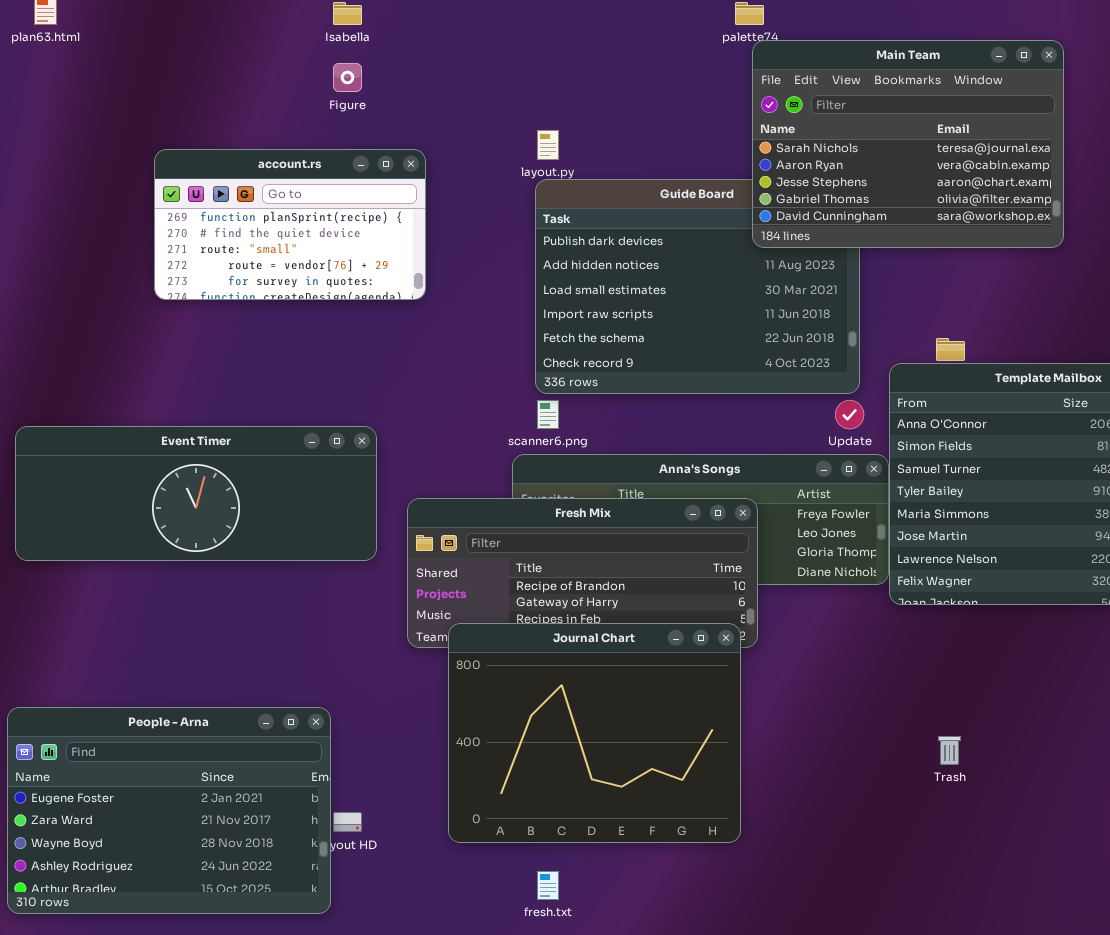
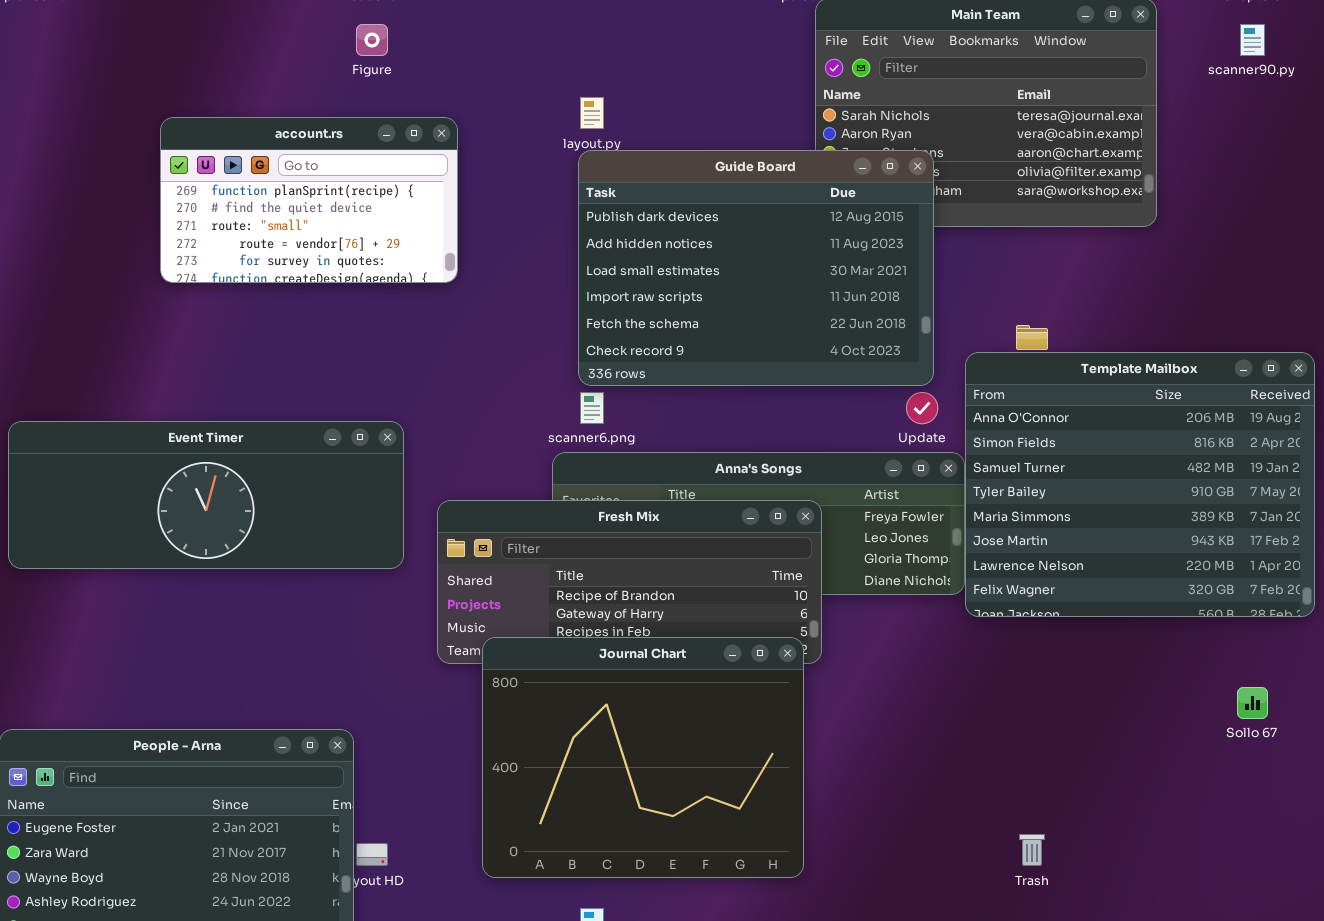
Guide Board: [535,179,860,394] -> [578,150,934,386], raised
Trash: [938,736,961,765] -> [1019,834,1045,866], moved

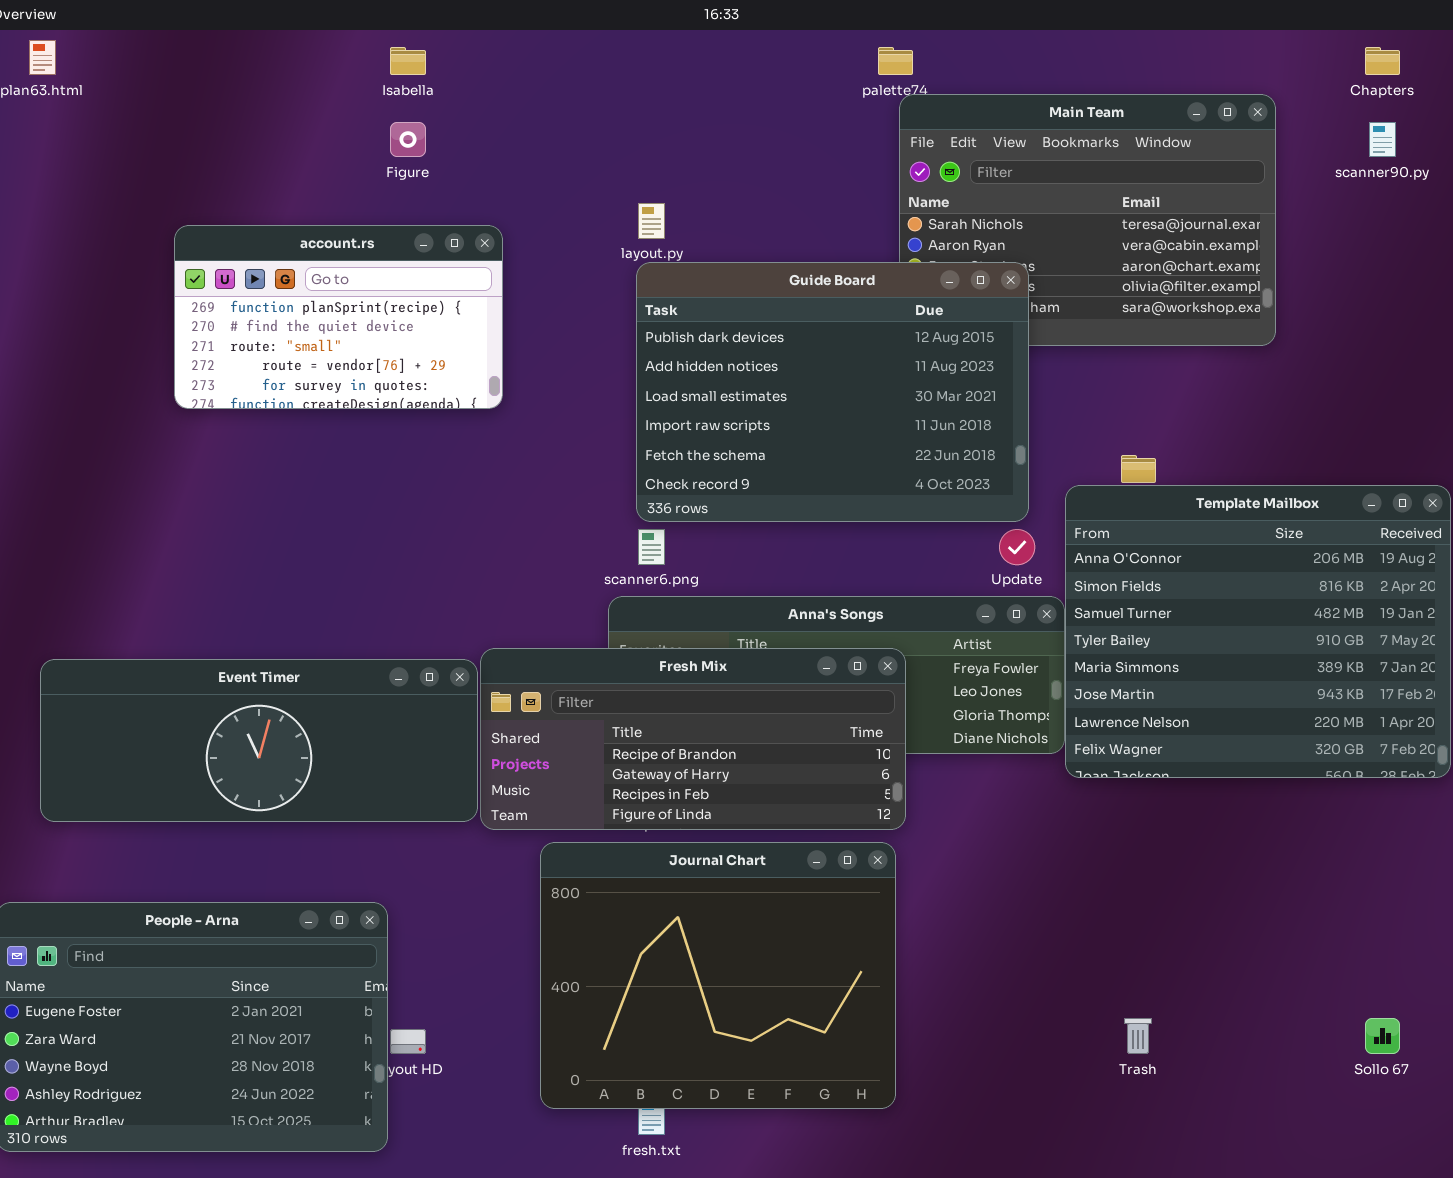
Event Timer: [8,421,404,569] -> [40,659,478,822], moved
Journal Chart: [482,637,804,878] -> [540,842,896,1109], moved
Sollo 67: [1237,687,1268,719] -> [1365,1018,1400,1054], moved

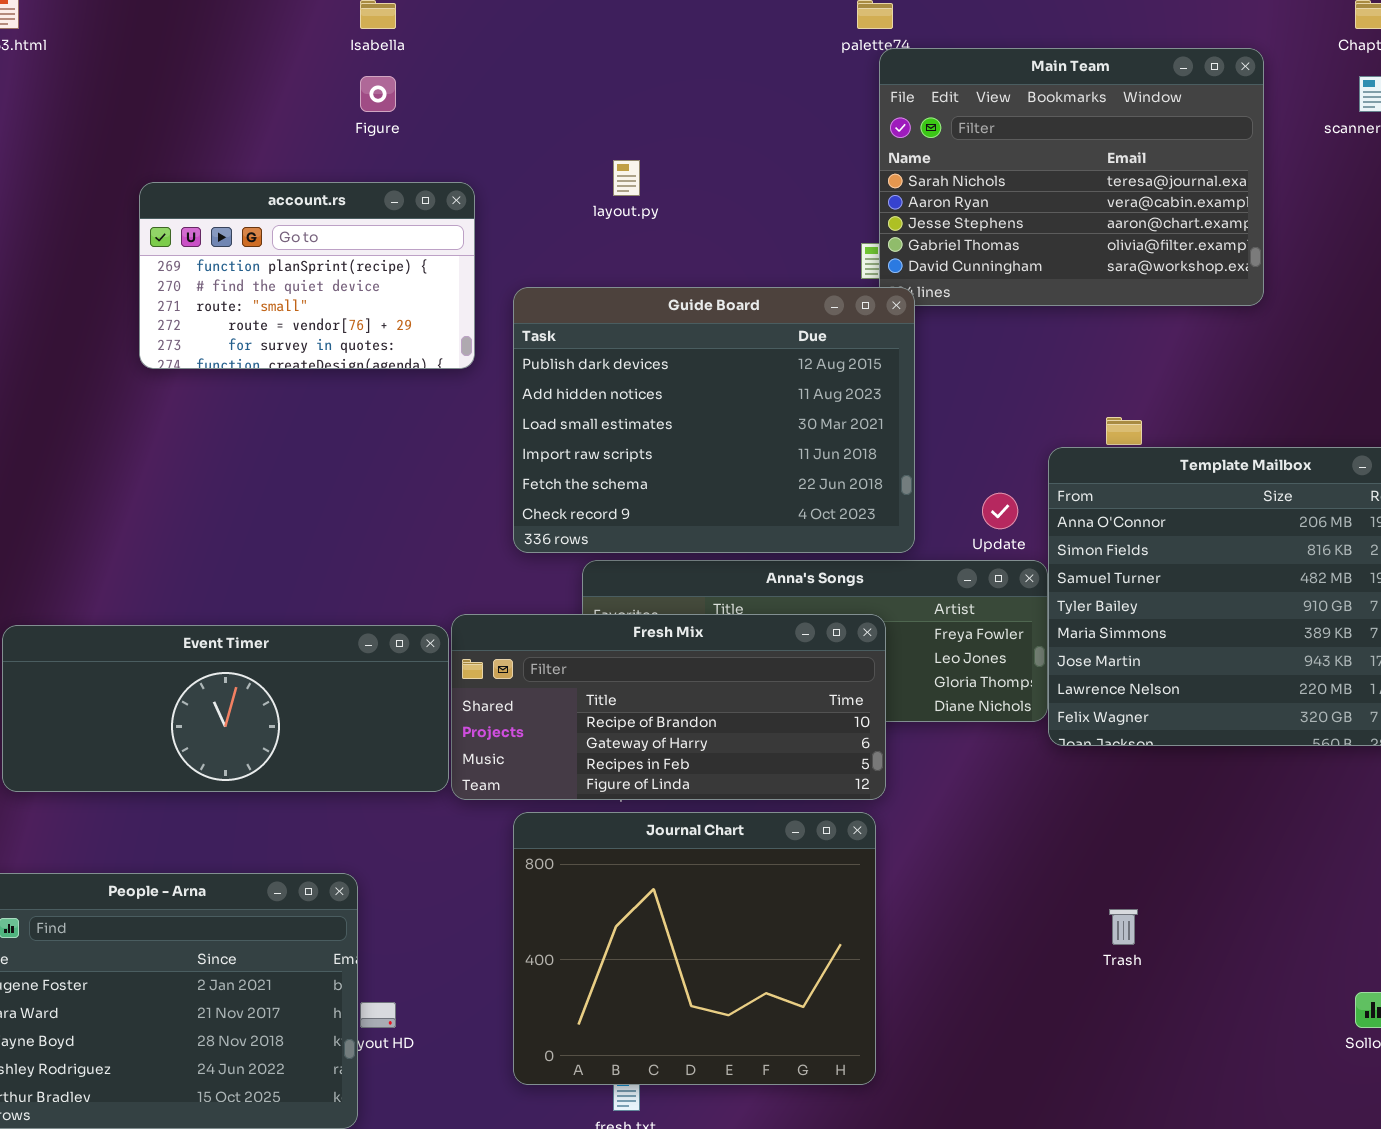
Guide Board: [636,262,1029,522] -> [513,287,915,553], moved
Trash: [1124,1018,1152,1054] -> [1109,909,1138,945], moved

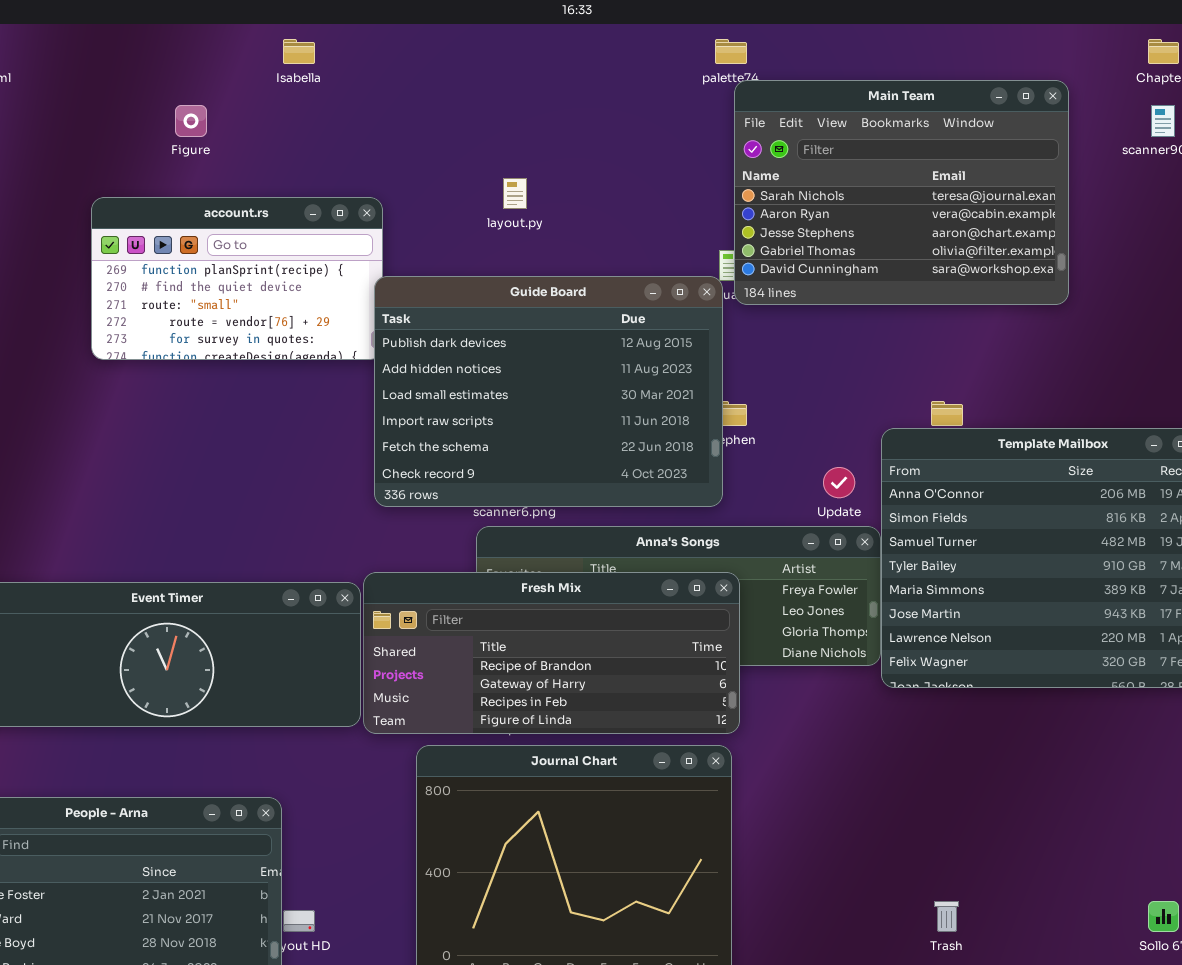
Figure: [360,76,396,112] -> [175,105,207,137], moved
Guide Board: [513,287,915,553] -> [374,276,723,507], moved
Trash: [1109,909,1138,945] -> [934,901,959,932], moved

